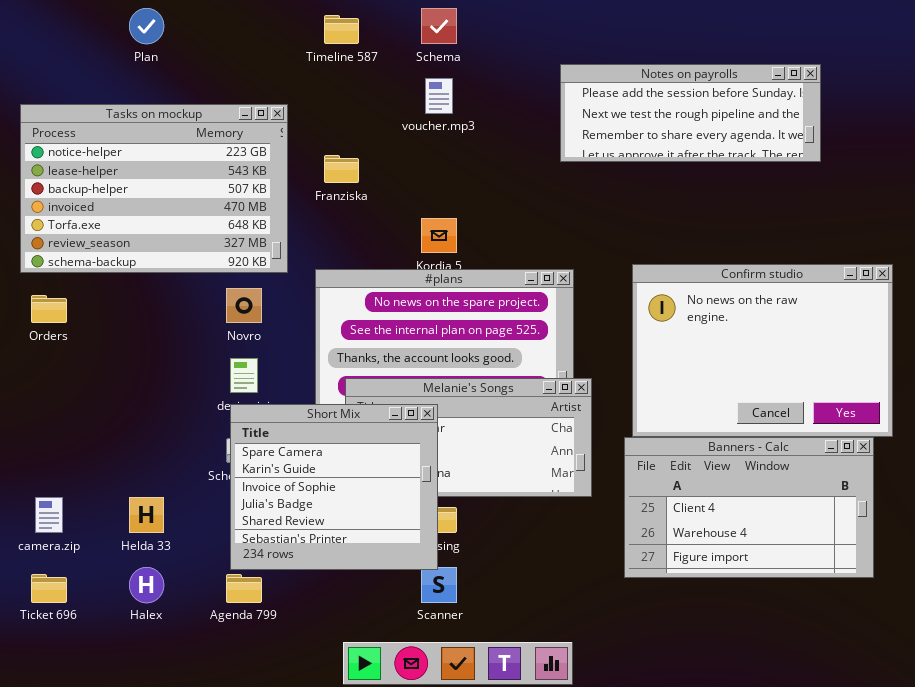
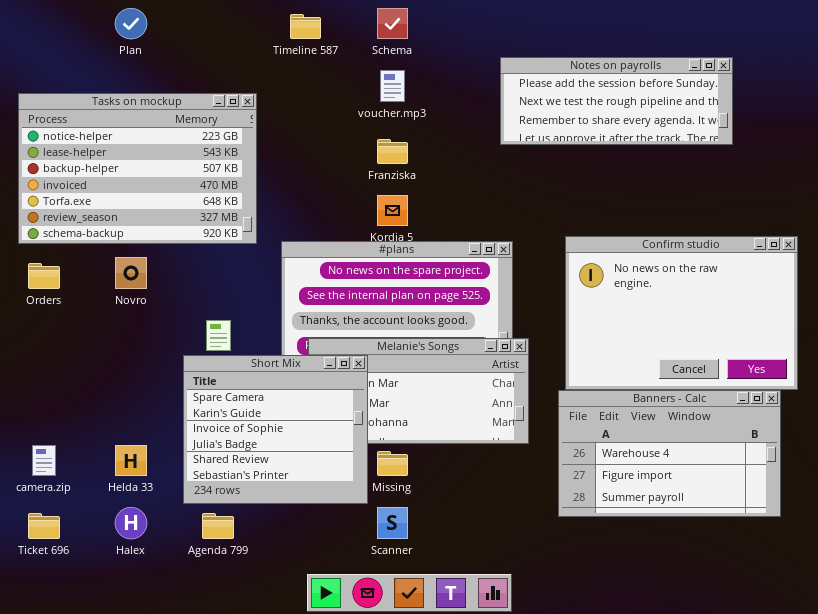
Franziska: [324,155,359,183] -> [377,139,408,164], moved
Novro: [226,288,262,323] -> [115,257,147,289], moved
Short Mix: [230,404,438,570] -> [183,355,368,504], moved
Banners - Calc: [624,437,874,578] -> [558,390,781,517], scrolled down 1 row

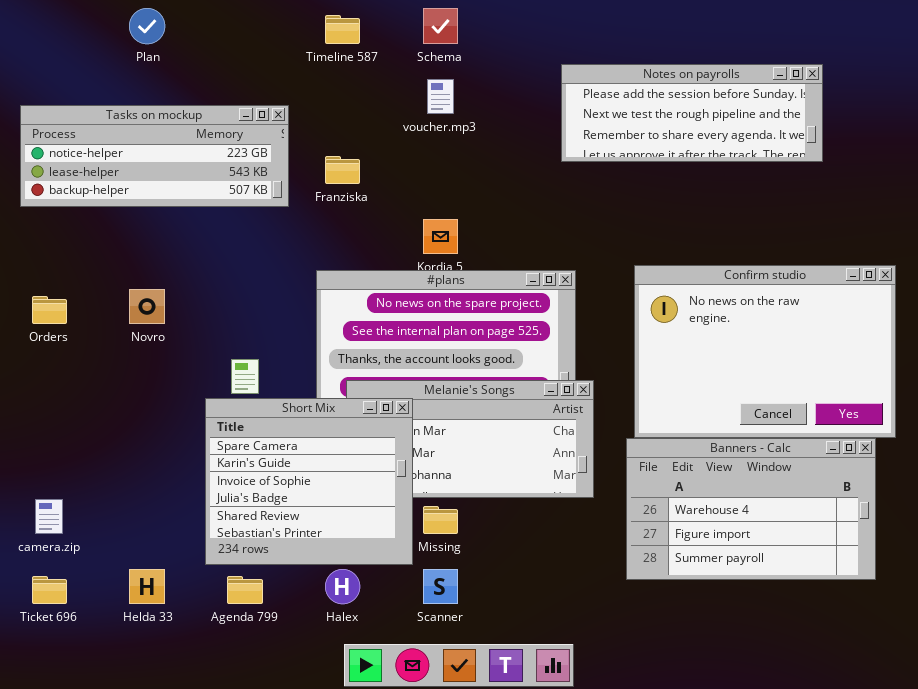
Tasks on mockup: [18,93,257,244] -> [20,105,289,207], resized
Franziska: [377,139,408,164] -> [325,156,360,184], moved
Helda 33: [115,445,147,476] -> [129,569,165,604], moved
Halex: [115,507,147,539] -> [325,569,360,604], moved

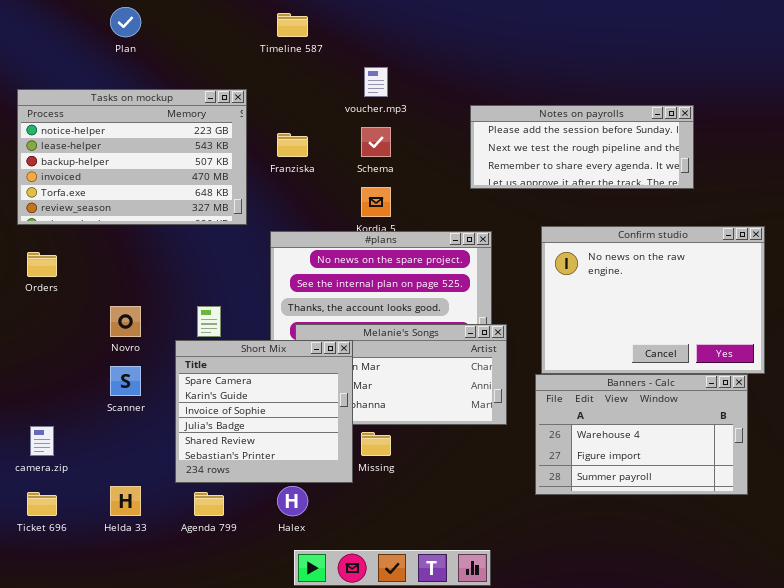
Schema: [423,8,458,44] -> [361,127,391,157], moved
Notes on payrolls: [561,64,823,162] -> [470,105,694,189], moved
Tasks on mockup: [20,105,289,207] -> [17,89,247,225], resized
Novro: [129,289,165,324] -> [110,306,141,337], moved
Scanner: [423,569,458,604] -> [110,366,141,396], moved

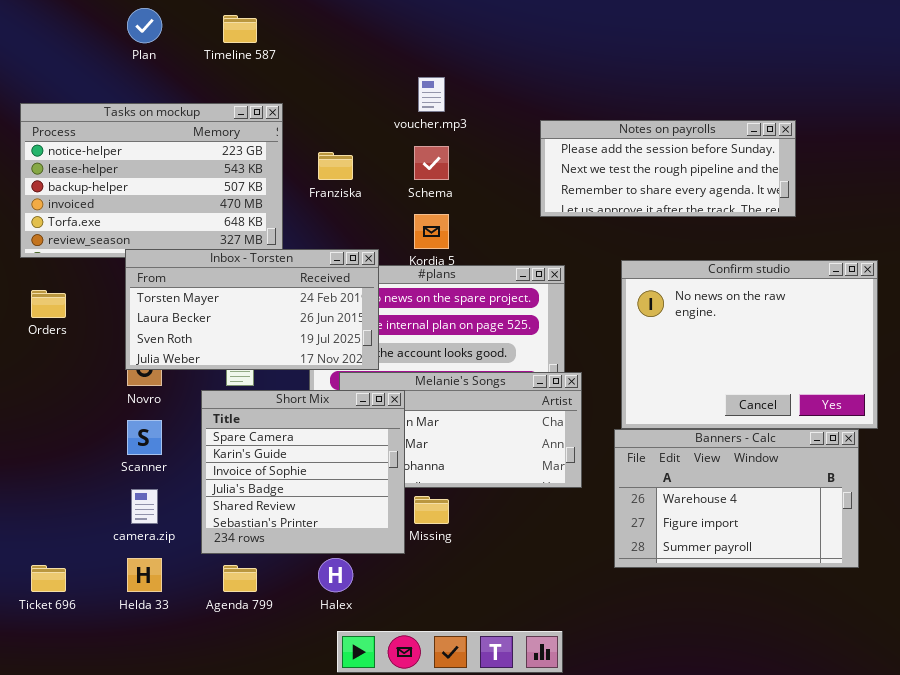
Timeline 587: [277,13,308,37] -> [223,15,257,43], moved
Inbox - Torsten: none -> [125,249,379,370], opened
camera.zip: [30,426,54,456] -> [131,489,158,524], moved

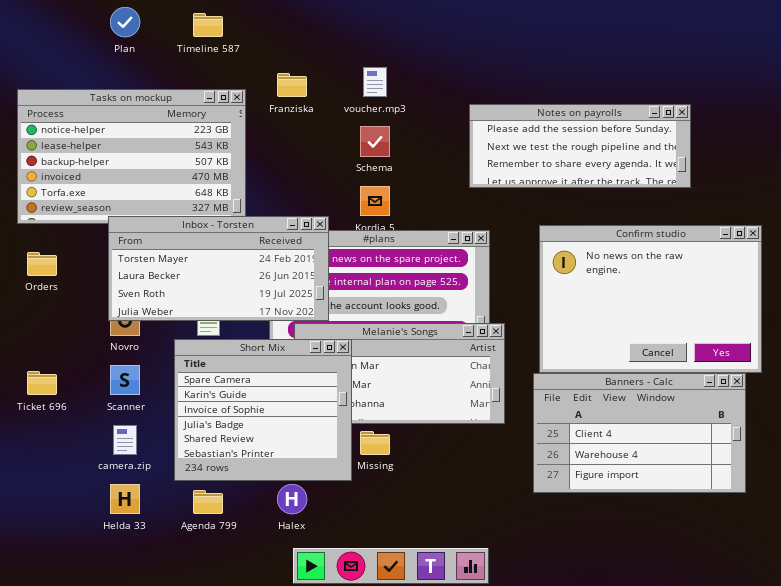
Franziska: [318,152,353,180] -> [277,73,307,97], moved
Banners - Calc: [614,429,859,568] -> [533,373,746,493], scrolled up 1 row
Ticket 696: [31,565,66,592] -> [27,371,57,395], moved

